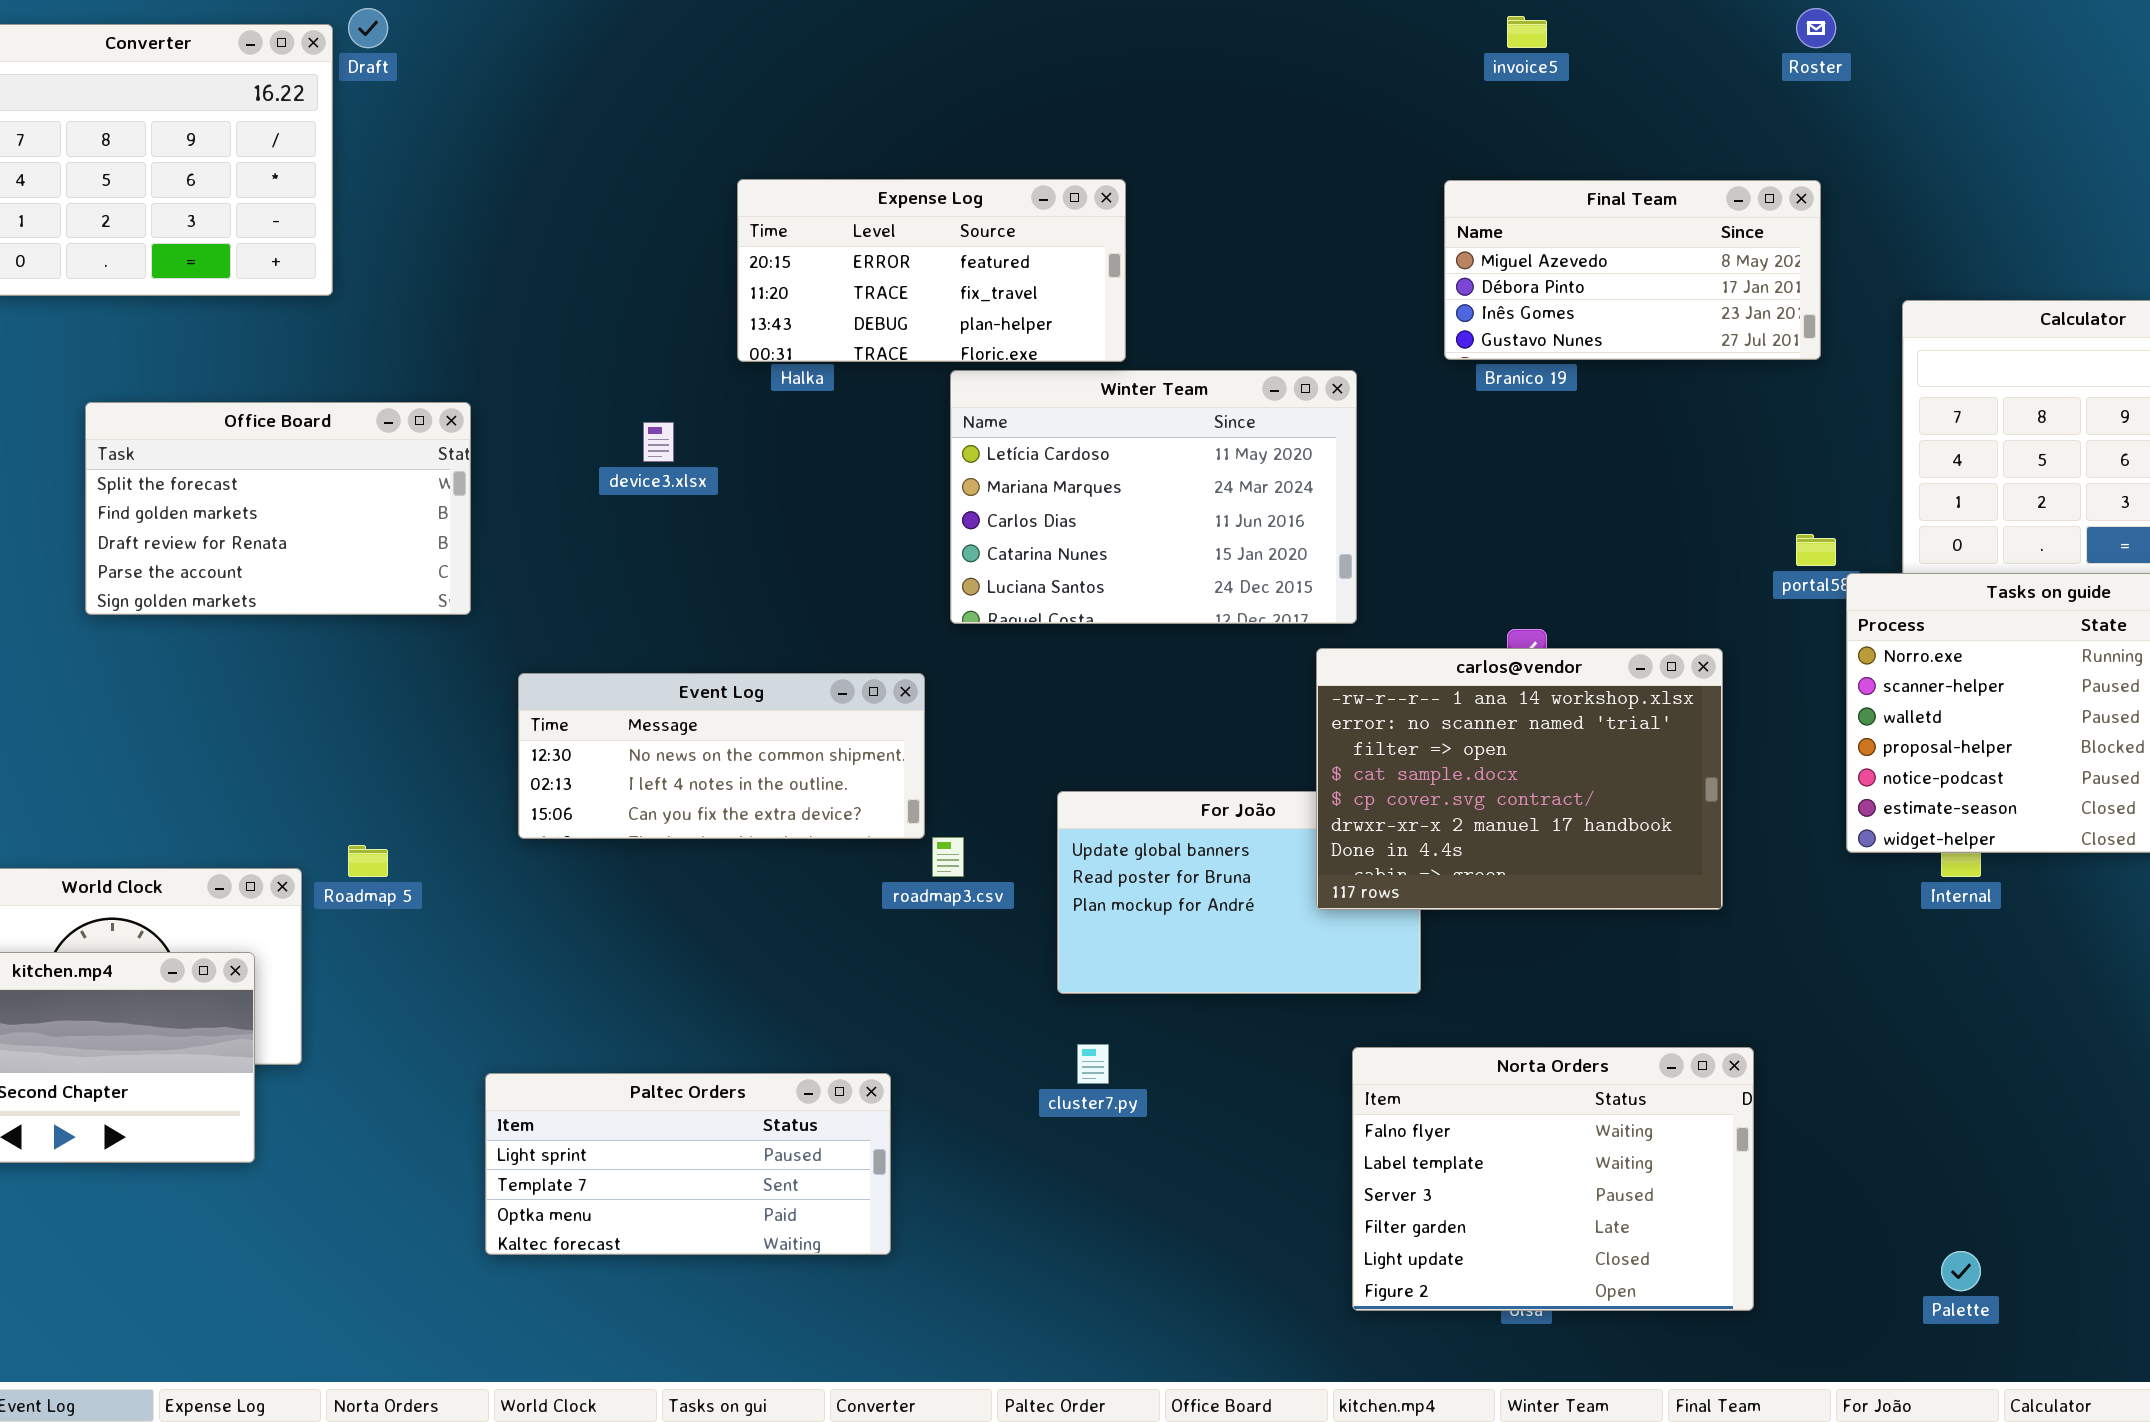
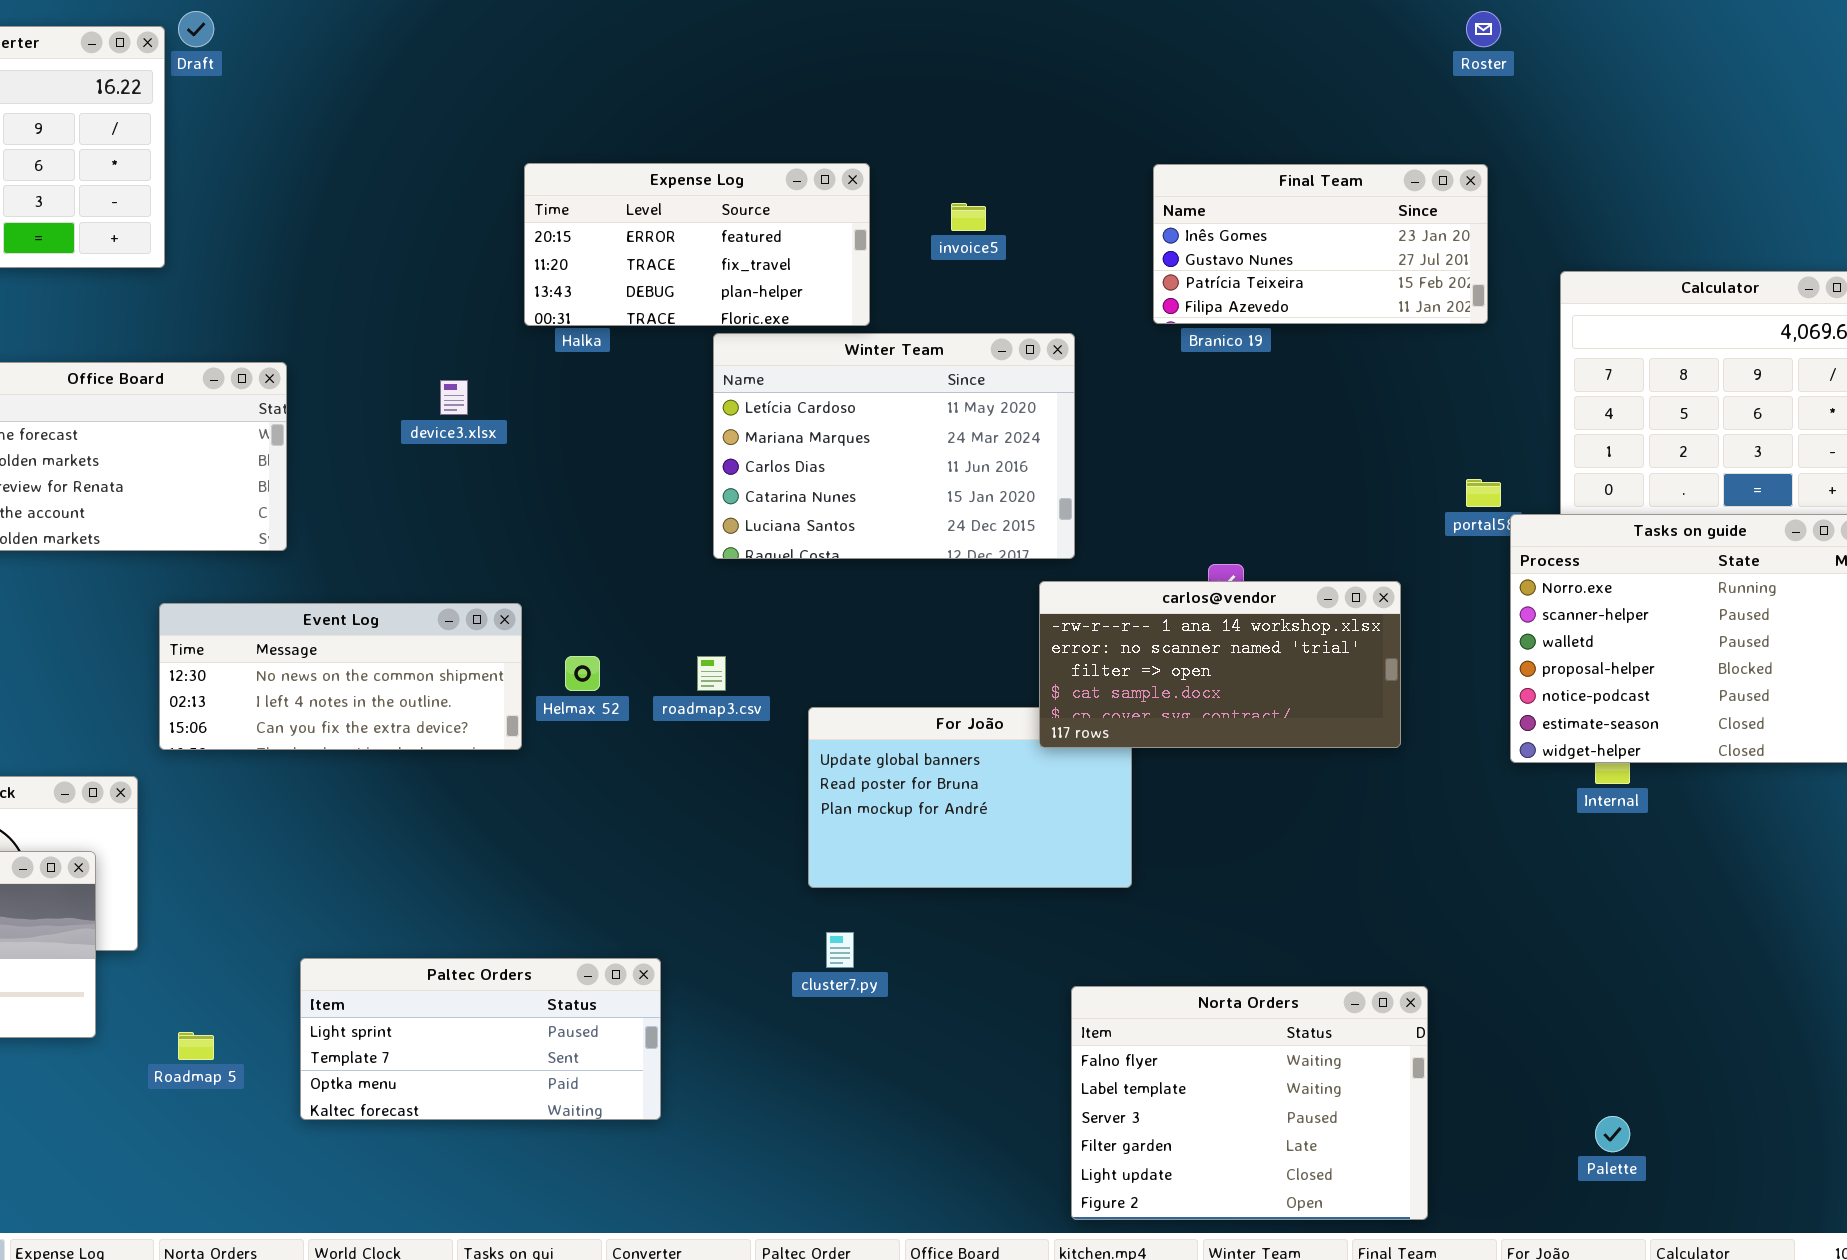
invoice5: [1507,16,1547,48] -> [951,203,986,231], moved
Final Team: [1444,180,1821,360] -> [1153,164,1488,324], scrolled down 2 rows
carlos@vendor: [1316,648,1723,910] -> [1039,581,1401,748], resized
Event Log: [518,673,925,839] -> [159,603,522,750], moved
roadmap3.csv: [932,837,964,877] -> [697,656,726,691], moved
Roadmap 5: [348,845,388,877] -> [178,1032,214,1060], moved
Norta Orders: [1352,1047,1754,1311] -> [1071,986,1428,1220], moved

